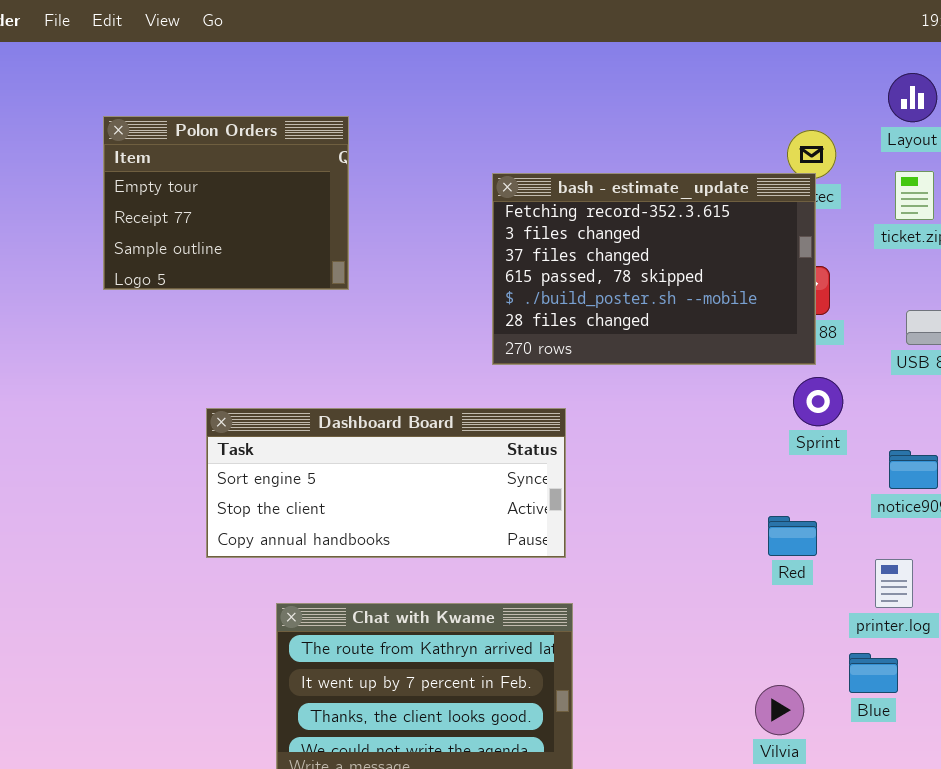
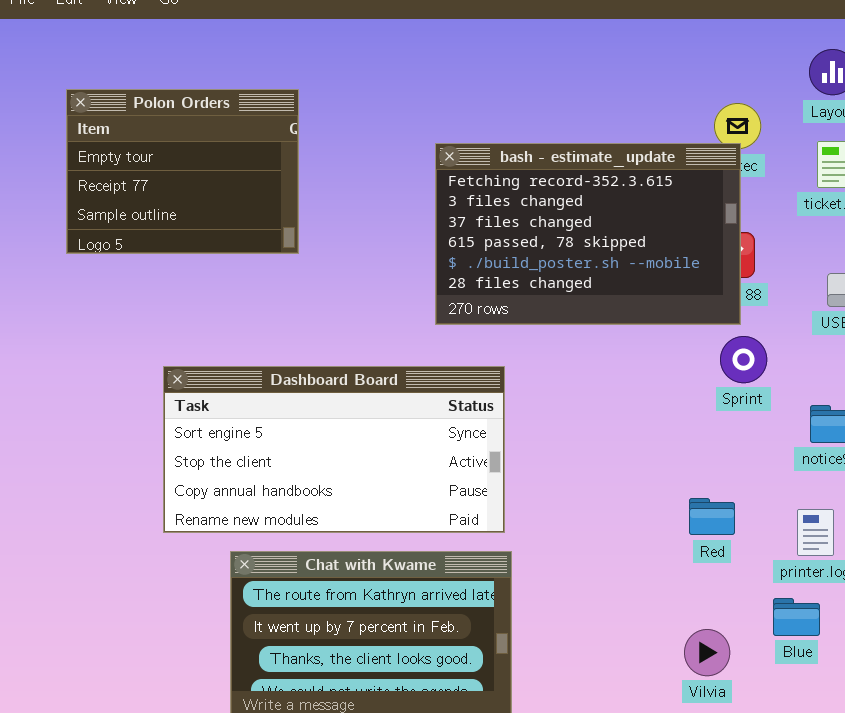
Dashboard Board: [206,408,566,558] -> [163,366,505,533], resized
Red: [768,516,817,556] -> [689,498,735,535], moved

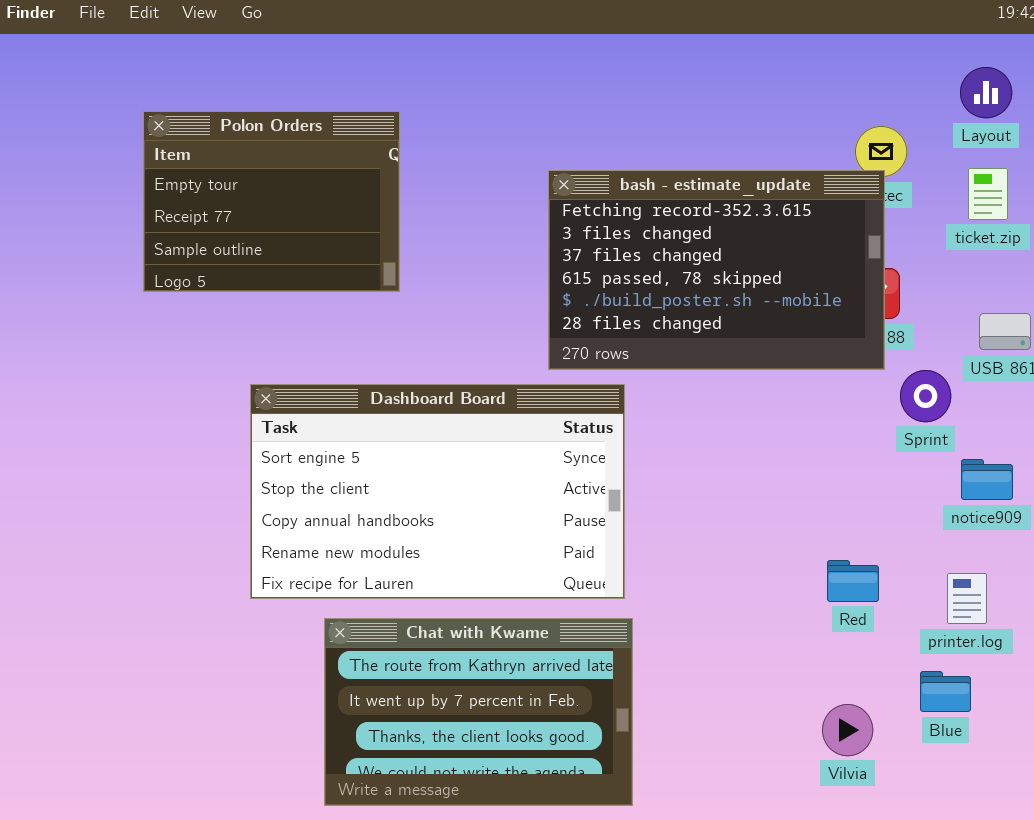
Sprint: [720,336,767,383] -> [900,370,951,422], moved
Dashboard Board: [163,366,505,533] -> [250,384,625,599], resized

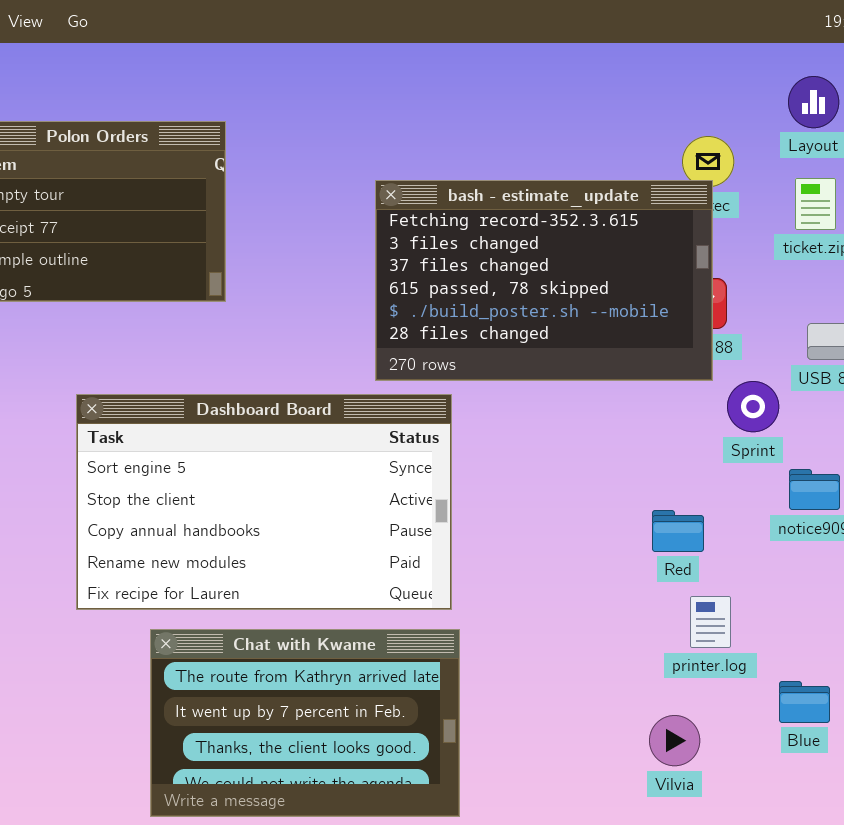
Red: [827,560,879,602] -> [652,510,704,552], moved
printer.log: [947,573,987,624] -> [690,596,731,648], moved
Blue: [920,671,971,712] -> [779,681,830,723], moved

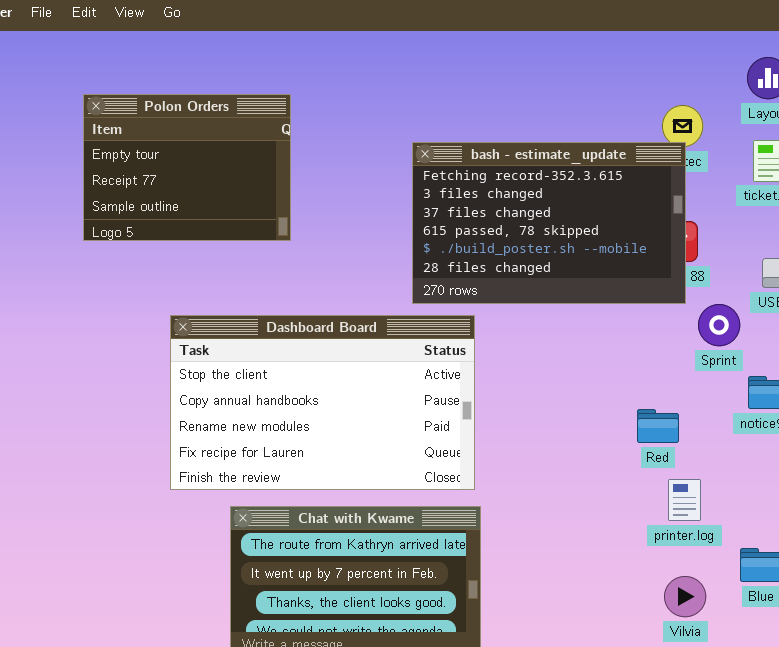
Dashboard Board: [76,394,452,610] -> [170,315,475,490], scrolled down 1 row
Vilvia: [649,715,700,766] -> [664,576,706,617], moved

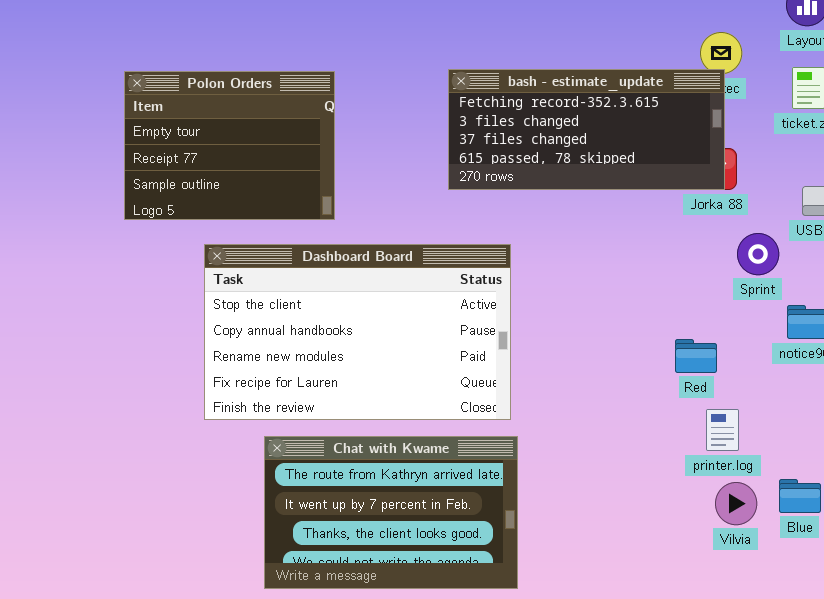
Polon Orders: [83,94,291,241] -> [124,71,335,220], moved
bash - estimate_update: [412,142,686,304] -> [448,69,725,190], resized
Vilvia: [664,576,706,617] -> [715,482,757,525], moved

